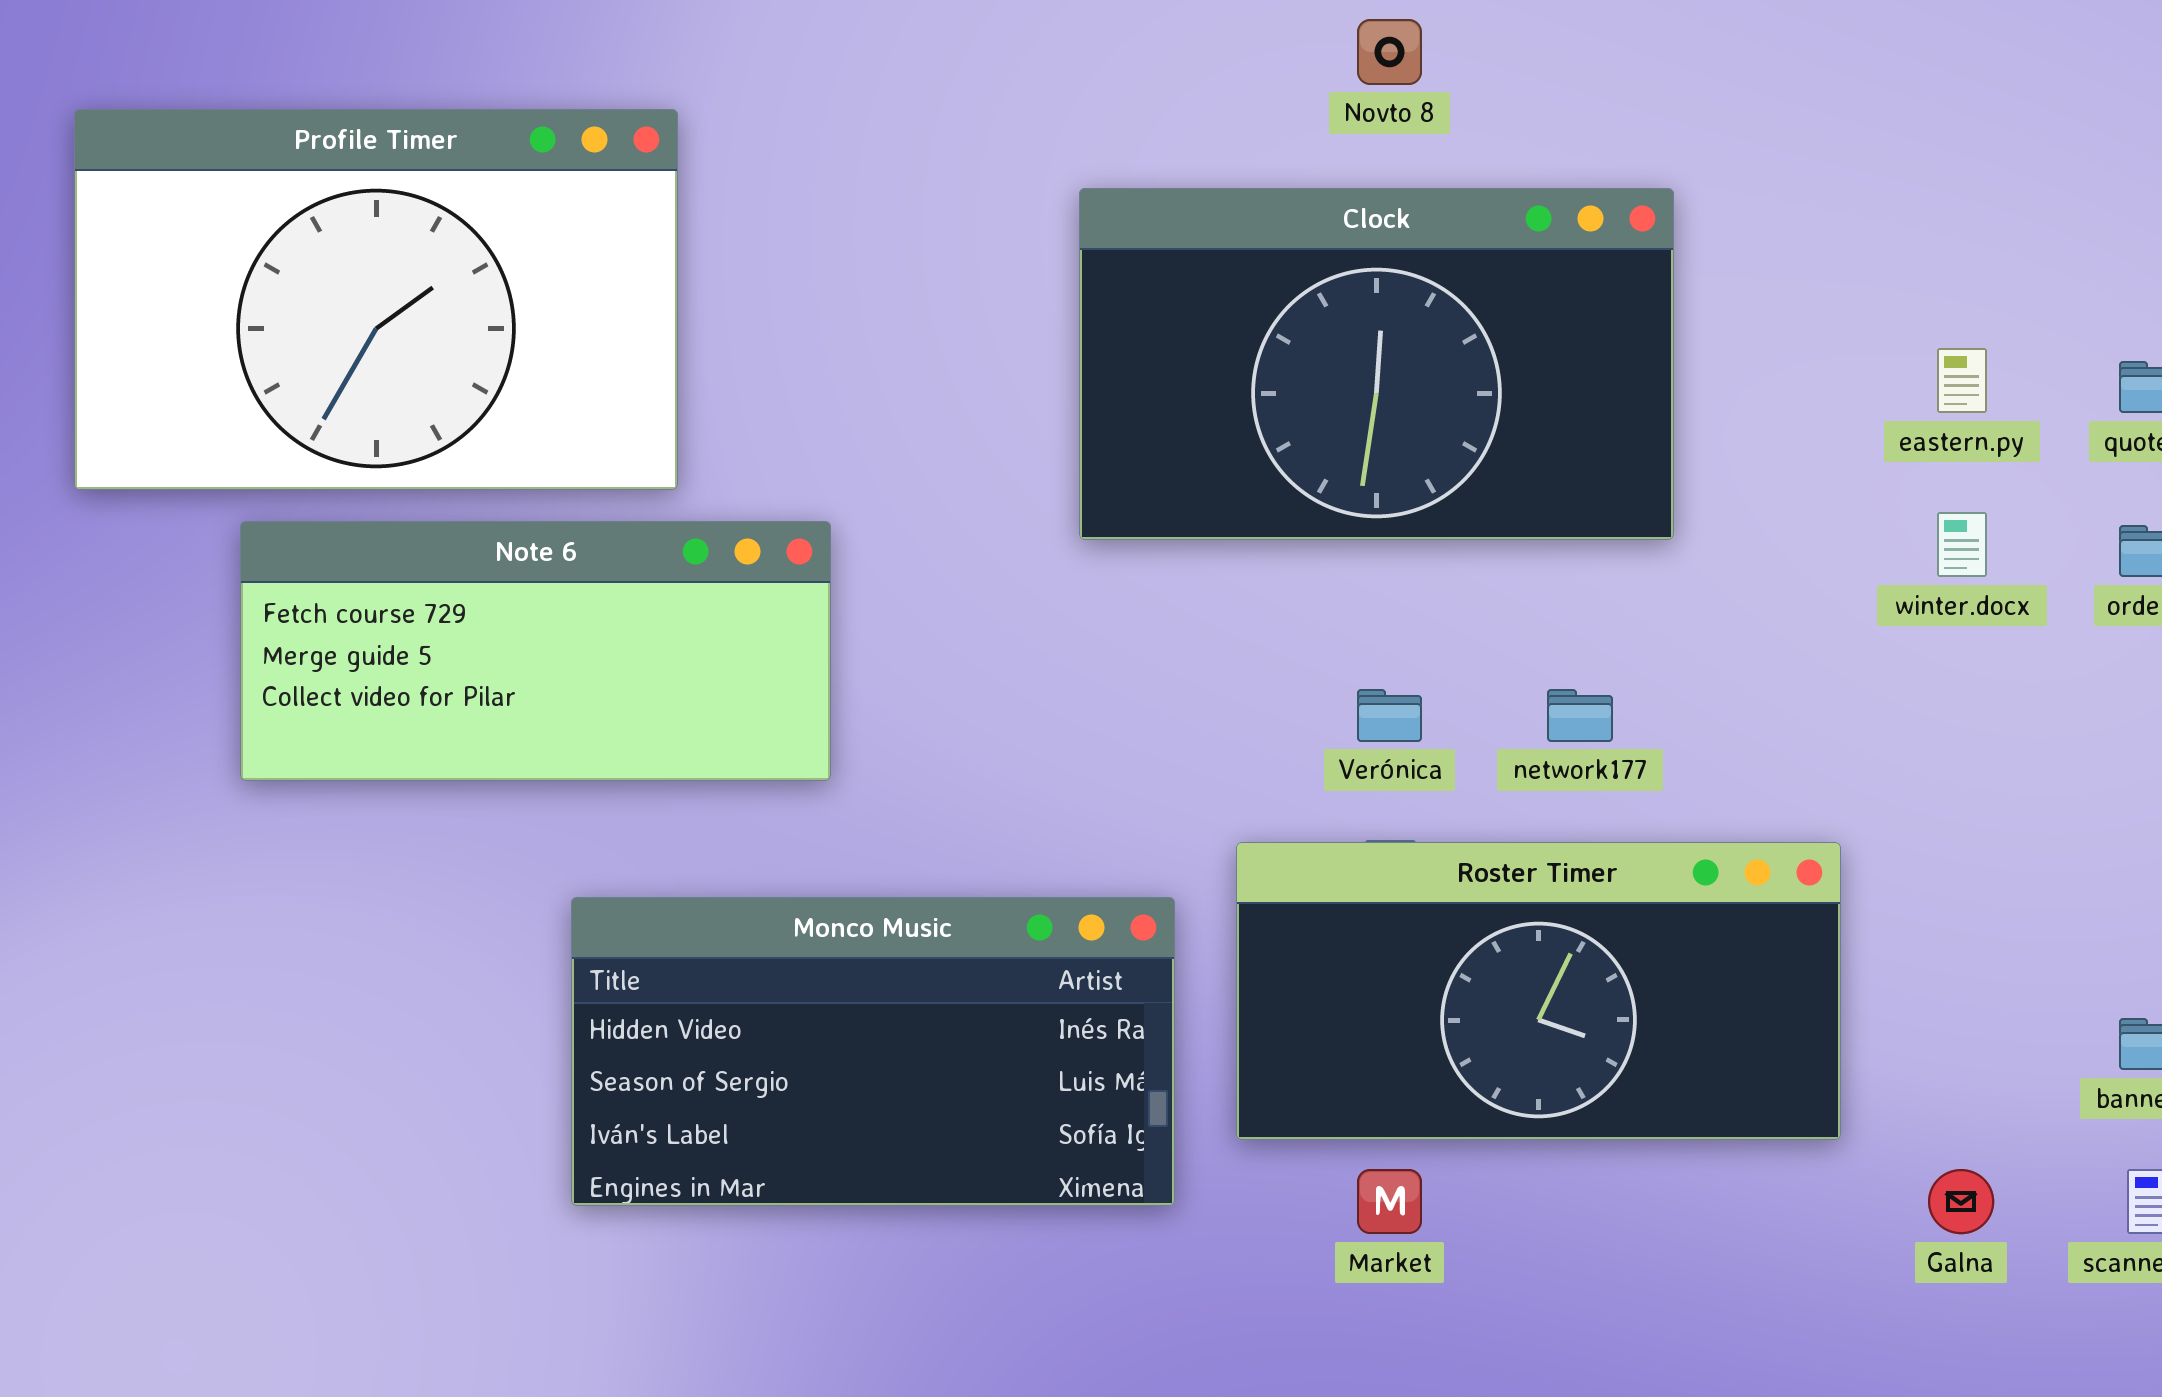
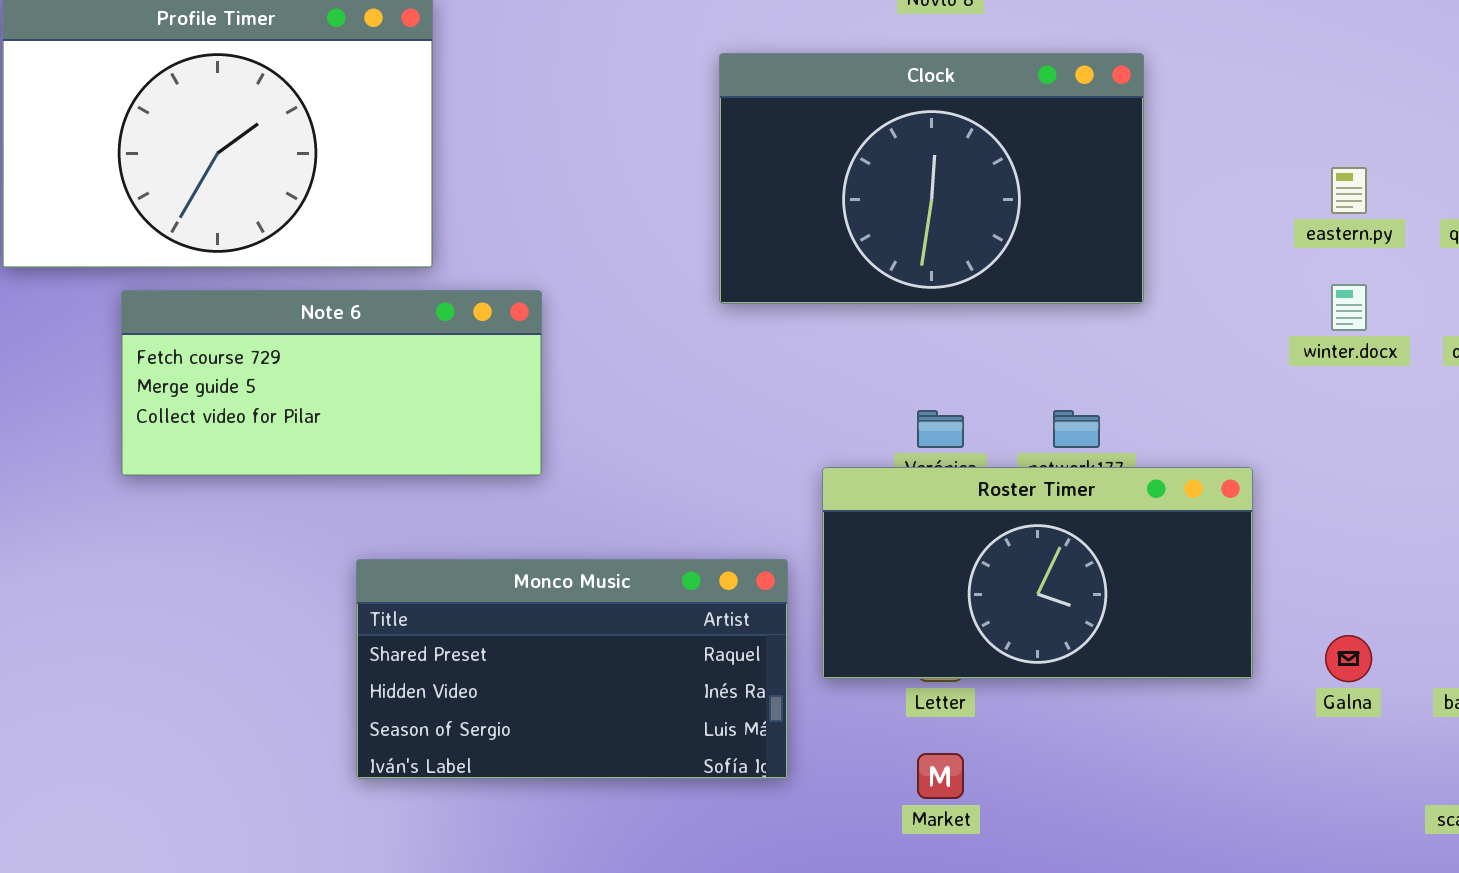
Roster Timer: [1236,842,1841,1140] -> [822,467,1253,679], moved
Monco Music: [571,897,1175,1206] -> [356,559,788,779], scrolled up 1 row
Galna: [1928,1169,1994,1234] -> [1325,635,1372,682], moved

